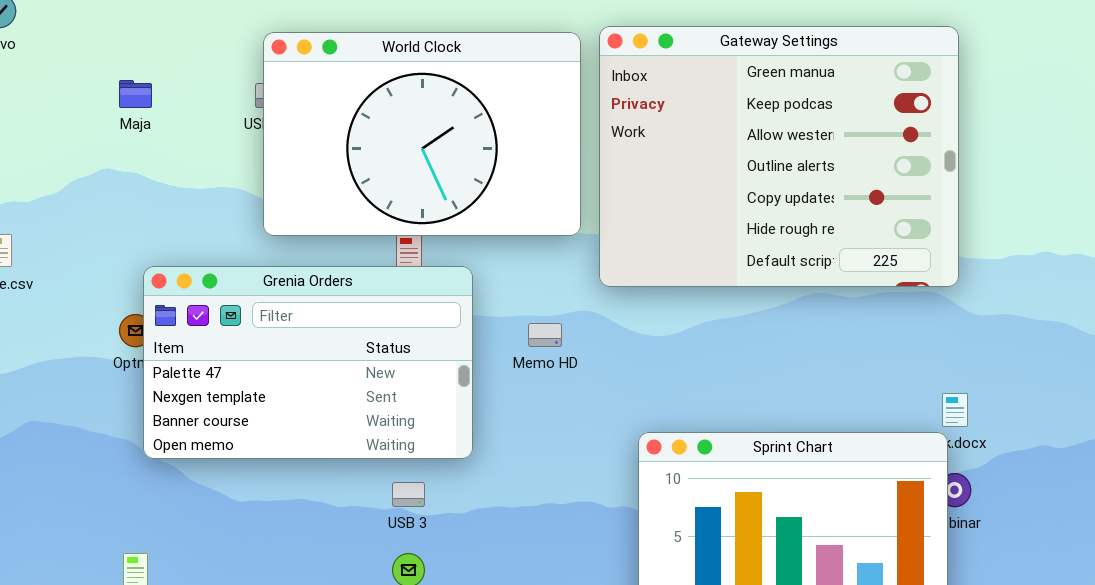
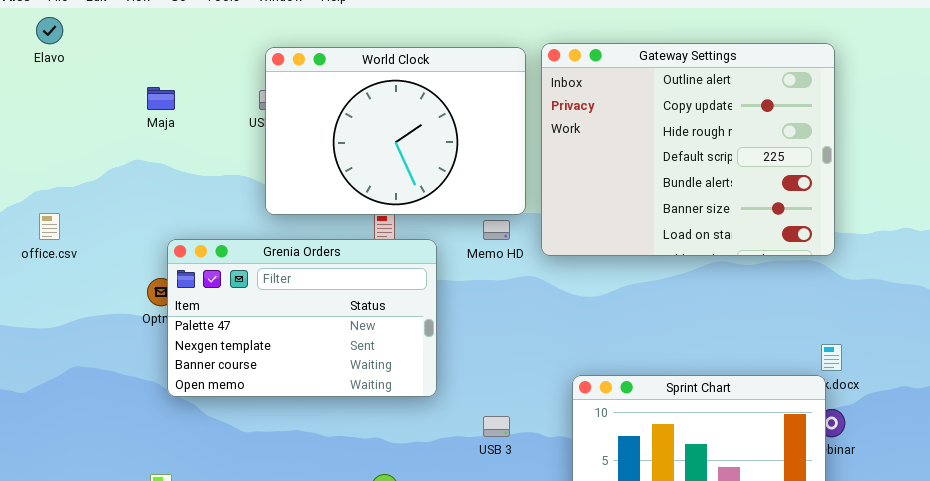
Gateway Settings: [599,26,959,287] -> [541,43,835,256], scrolled down 3 rows
Memo HD: [528,323,562,347] -> [483,220,510,240], moved
USB 3: [392,482,425,507] -> [483,416,510,437], moved

